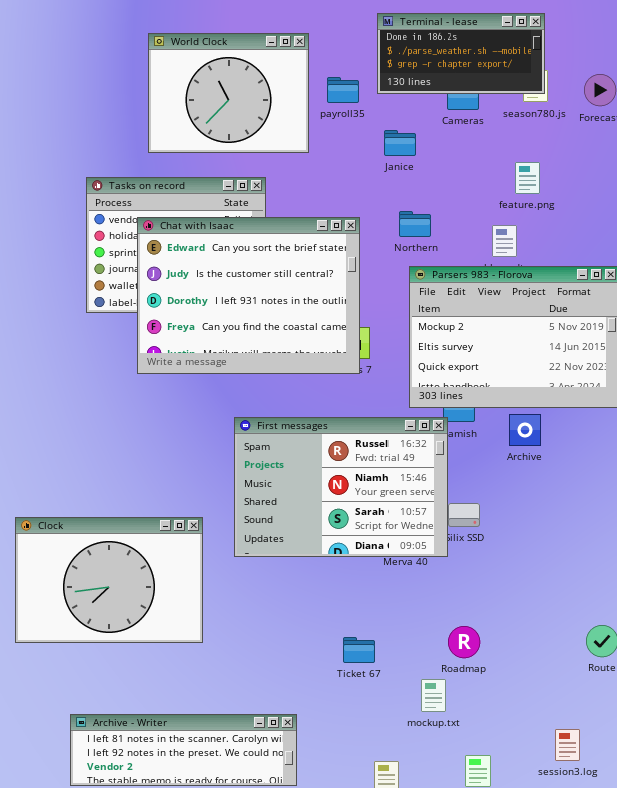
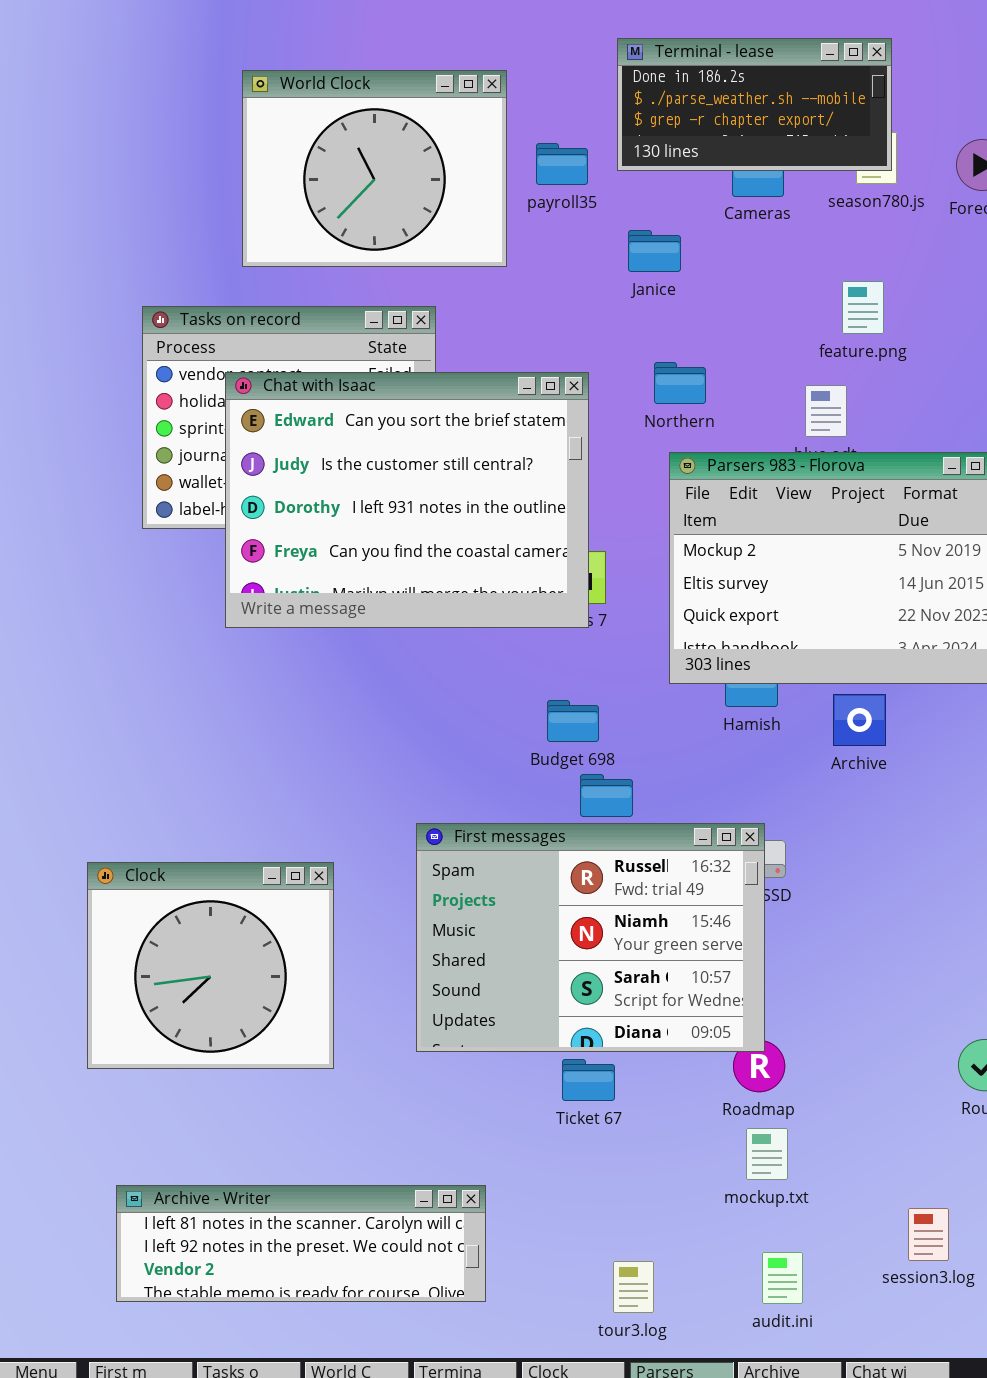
First messages: [234,417,448,557] -> [416,823,765,1052], moved
Clock: [15,517,203,643] -> [87,862,334,1069], resized
mockup.txt: [421,679,446,712] -> [746,1128,788,1180], moved

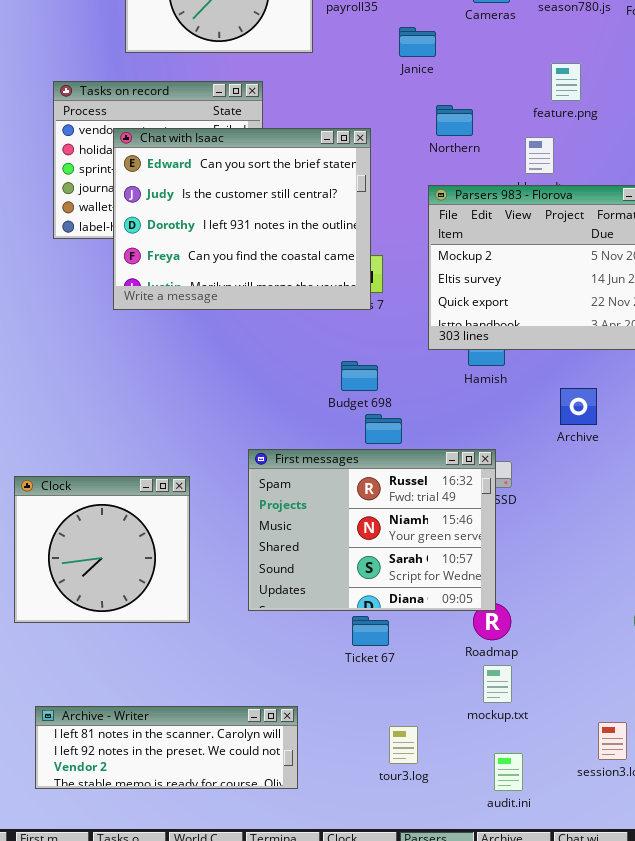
Northern: [654,362,706,404] -> [436,105,473,136], moved
Archive: [833,694,886,746] -> [560,388,597,425], moved
tour3.log: [613,1261,654,1313] -> [389,726,418,764], moved

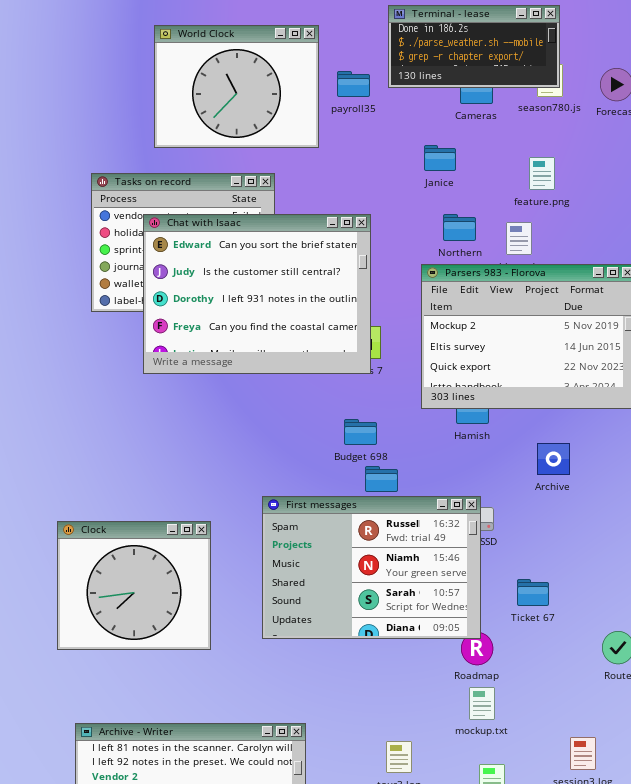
Janice: [399,27,436,57] -> [424,145,456,171], moved
Northern: [436,105,473,136] -> [443,214,476,241], moved
Ticket 67: [352,616,389,646] -> [517,579,549,606], moved

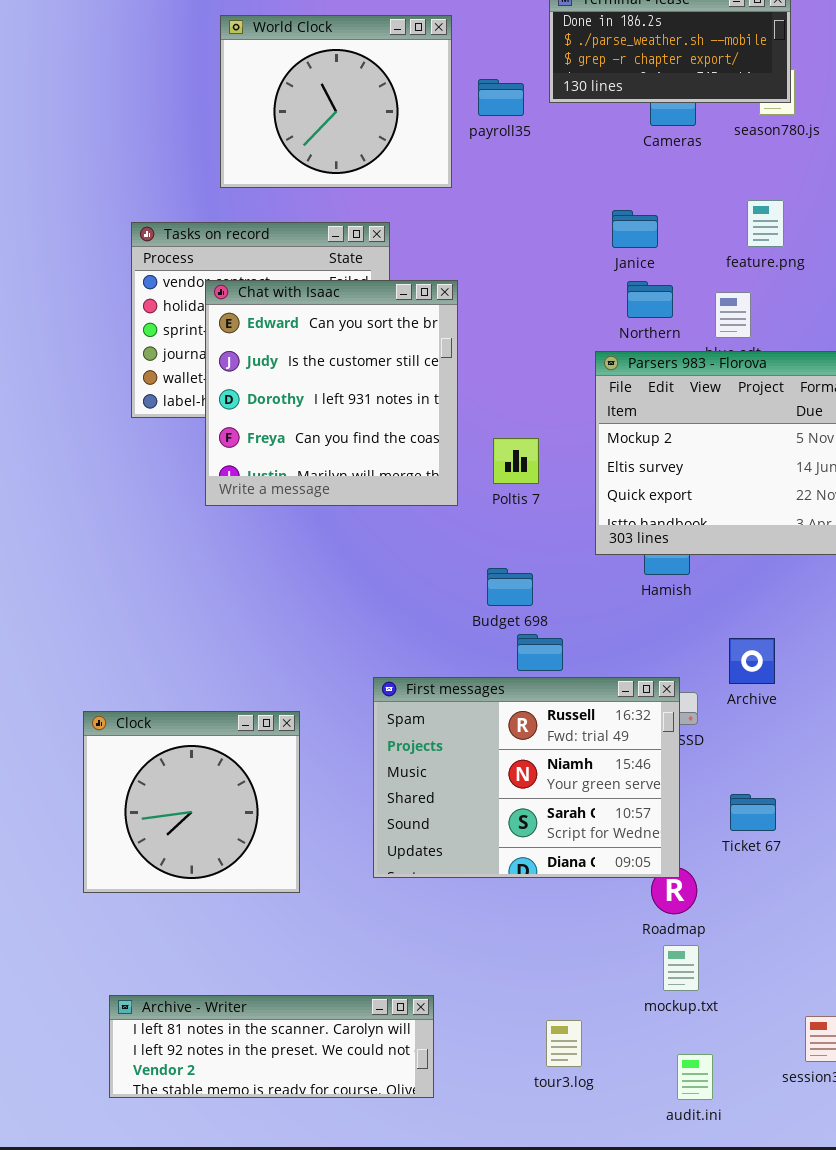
Janice: [424,145,456,171] -> [612,210,658,248], moved
Chat with Isaac: [143,214,371,374] -> [205,280,458,506], resized
Archive: [537,443,570,475] -> [729,638,775,684], moved

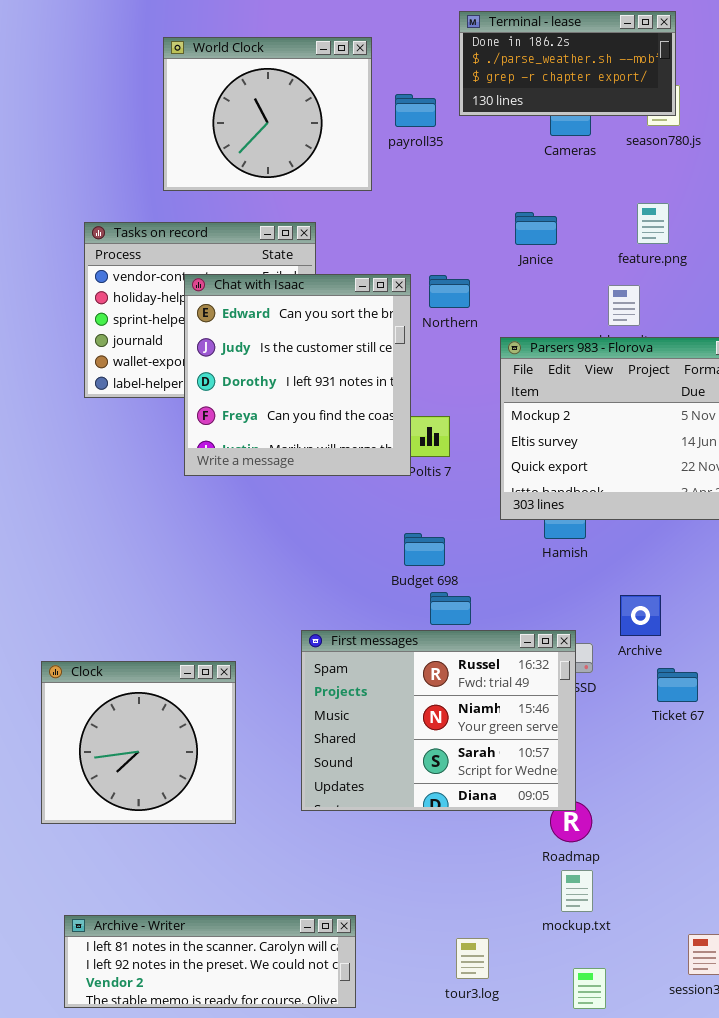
Chat with Isaac: [205,280,458,506] -> [184,274,411,476], moved
Northern: [627,281,673,318] -> [429,275,470,308], moved
Ticket 67: [730,794,776,831] -> [657,668,698,702], moved

